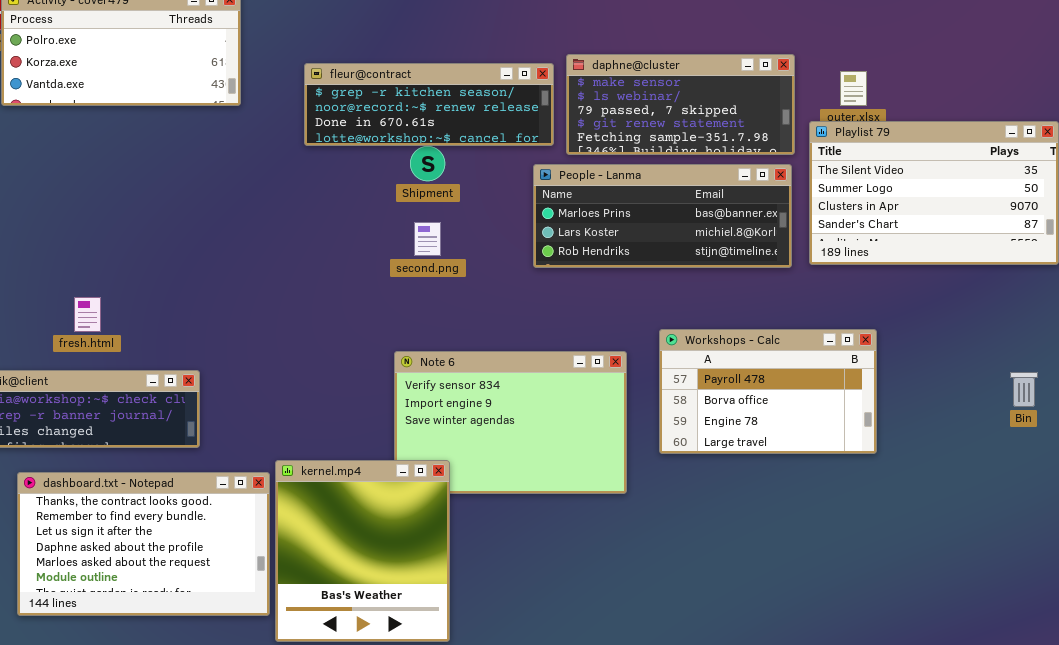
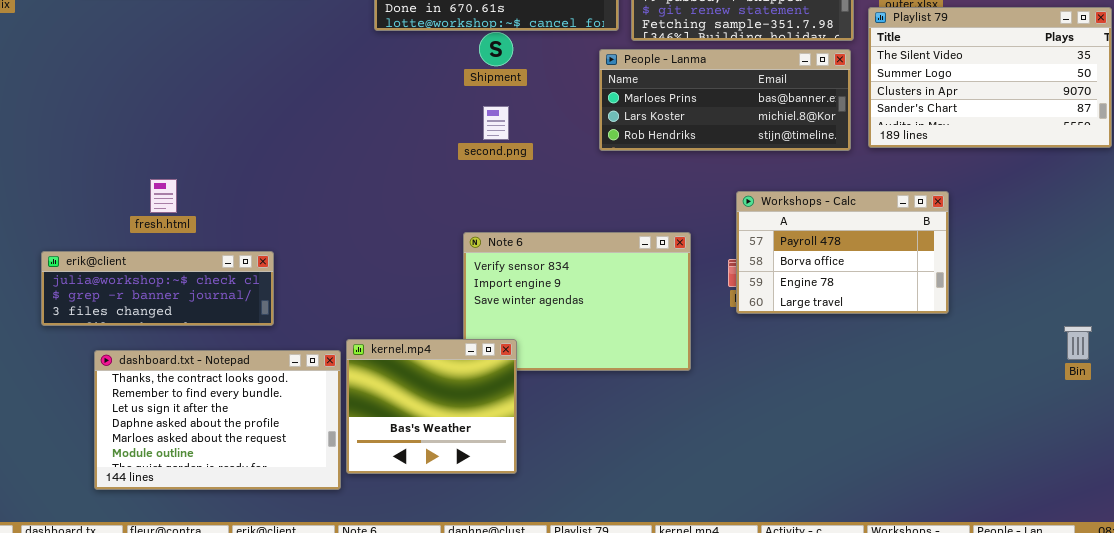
Workshops - Calc: [659,329,877,454] -> [736,191,949,314], moved
Bin: [1010,372,1038,407] -> [1064,326,1092,360], moved
kernel.mp4: [275,460,450,642] -> [346,339,517,474], resized

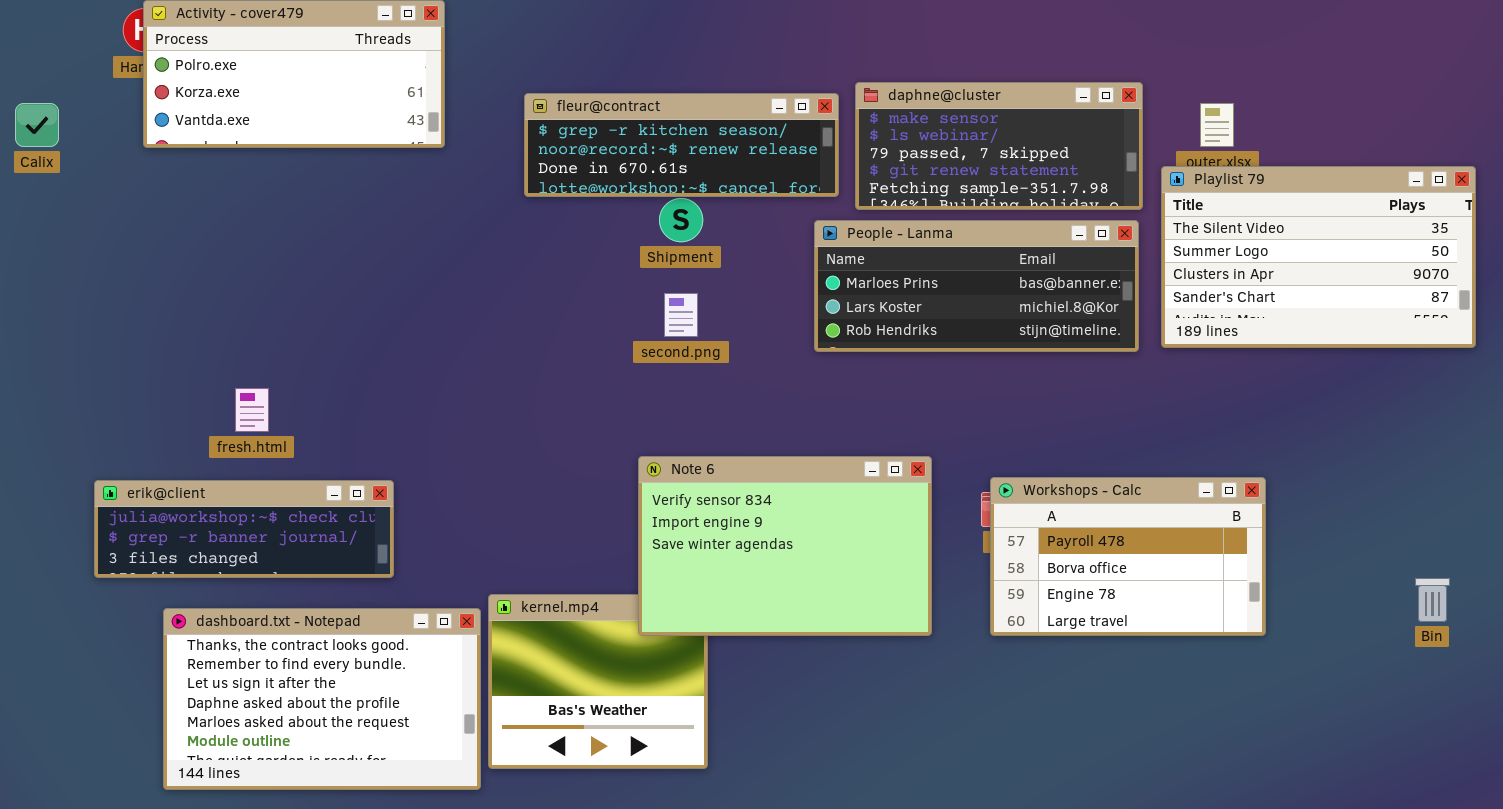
Workshops - Calc: [736,191,949,314] -> [990,477,1266,636], moved
Note 6: [463,232,691,371] -> [638,456,932,636], raised

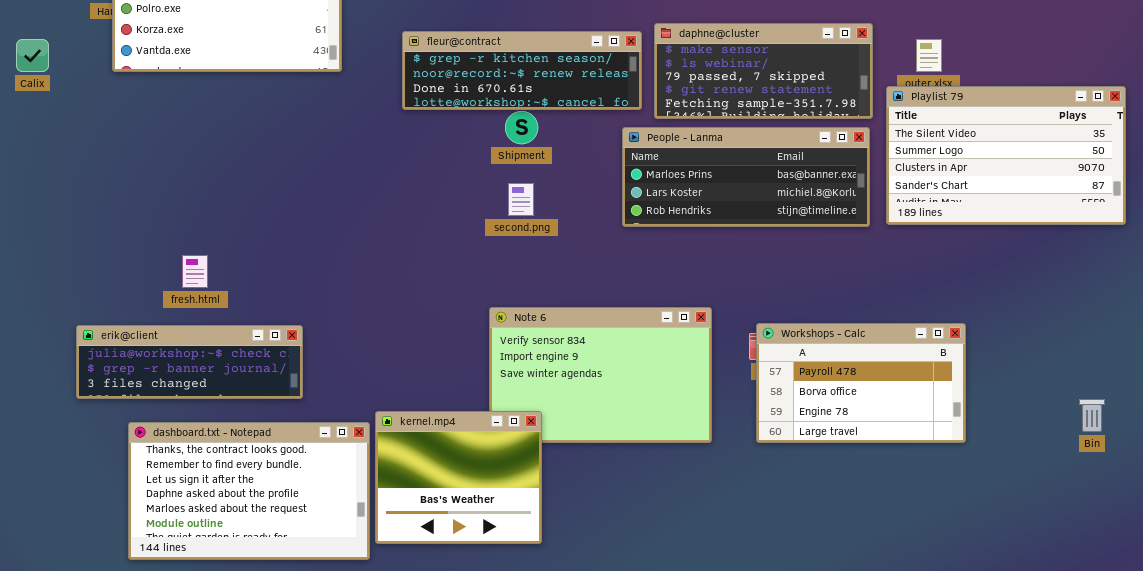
kernel.mp4: [488,594,708,769] -> [375,411,542,544], raised

